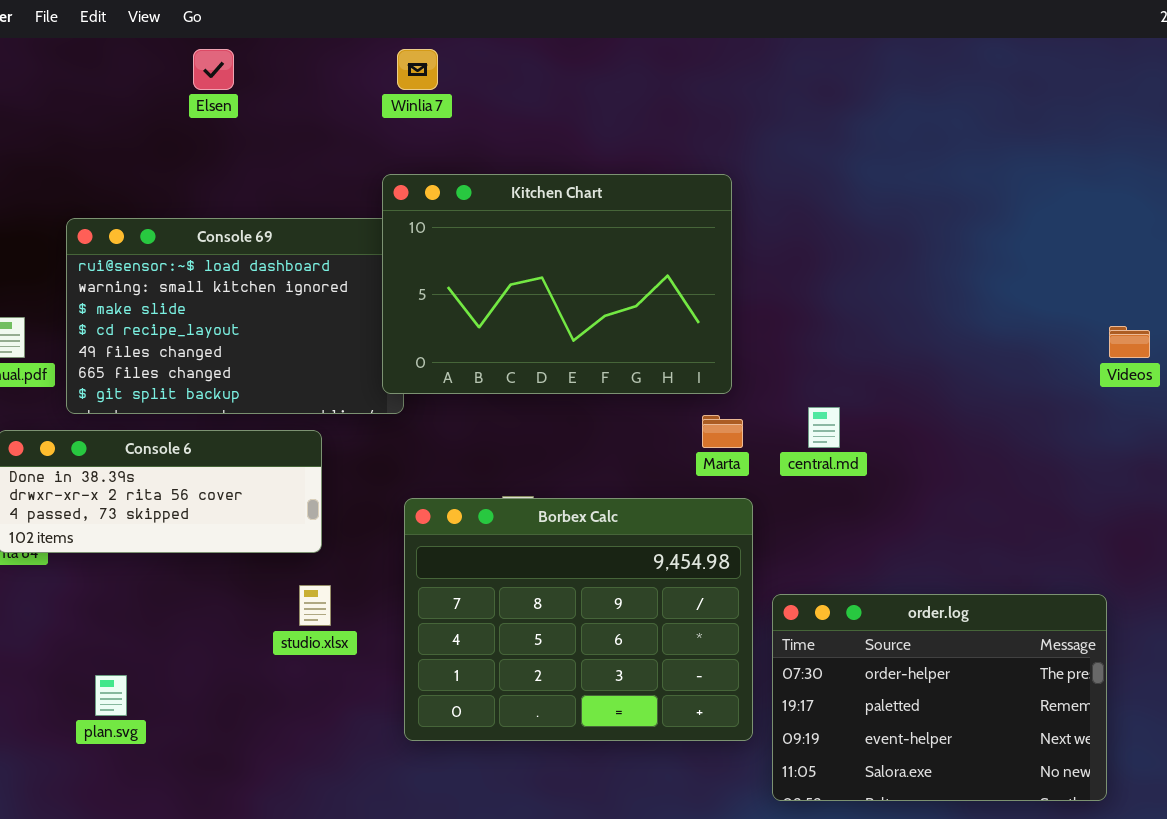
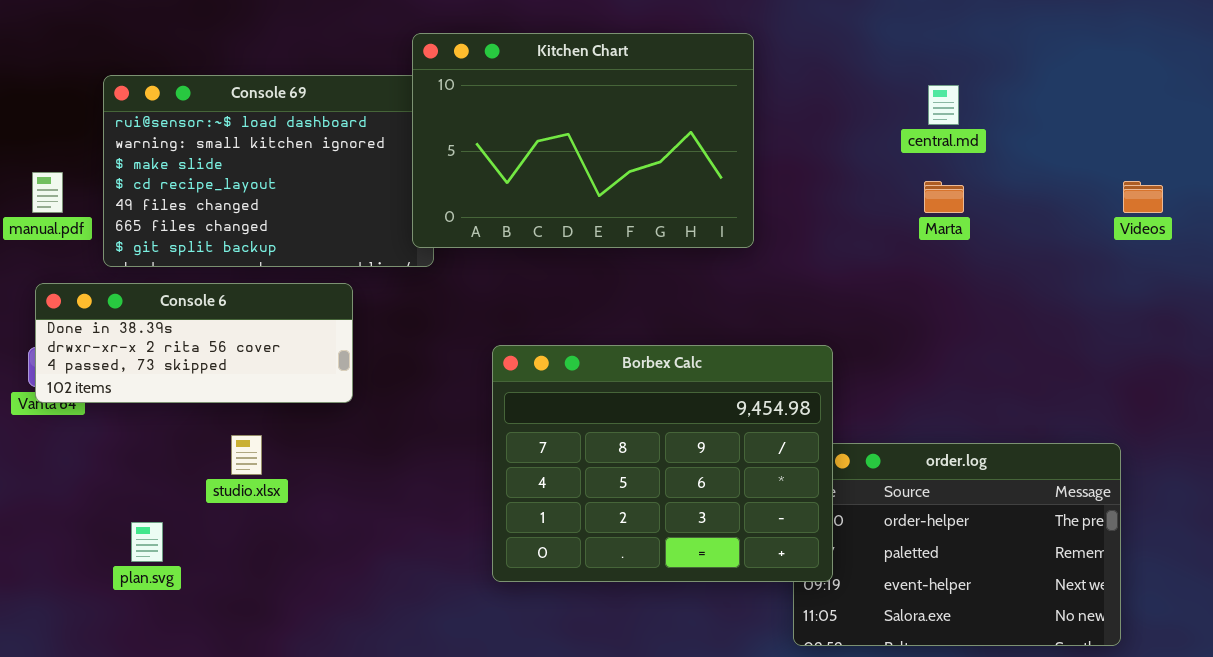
central.md: [808,407,840,448] -> [928,85,959,125], moved
Marta: [702,415,743,448] -> [924,181,964,213], moved
Borbex Calc: [404,498,753,741] -> [492,345,833,582], moved
studio.xlsx: [299,585,331,626] -> [231,435,262,475], moved

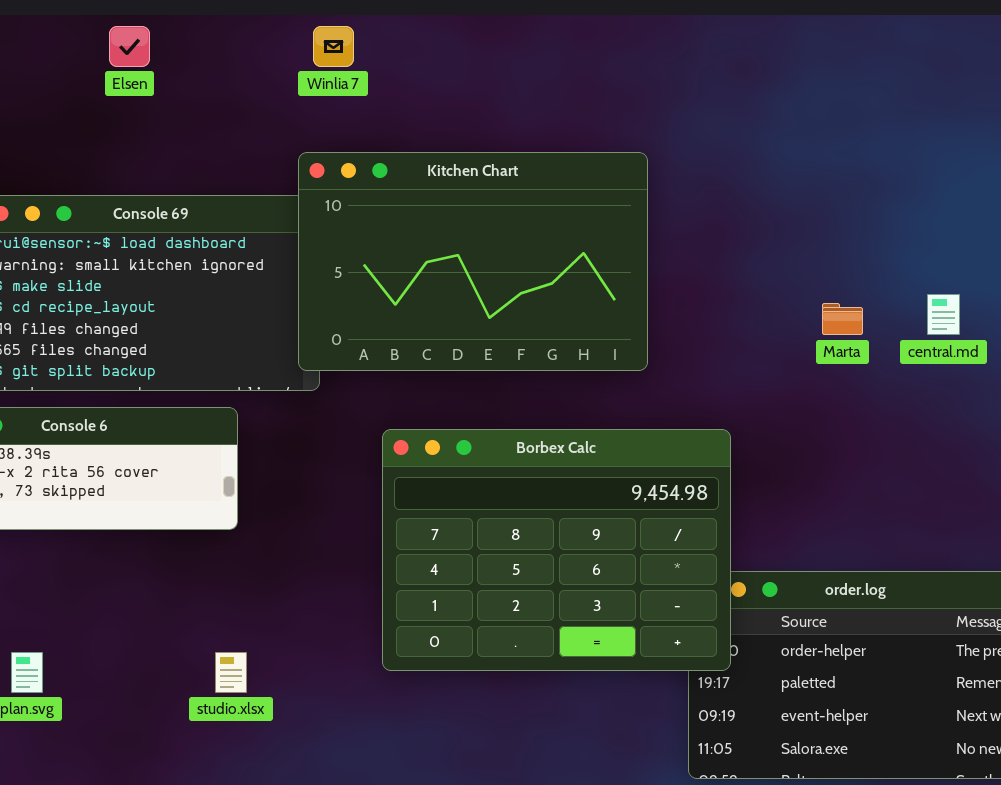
central.md: [928,85,959,125] -> [927,294,960,335], moved
Borbex Calc: [492,345,833,582] -> [382,429,731,671], moved
studio.xlsx: [231,435,262,475] -> [215,652,247,693], moved

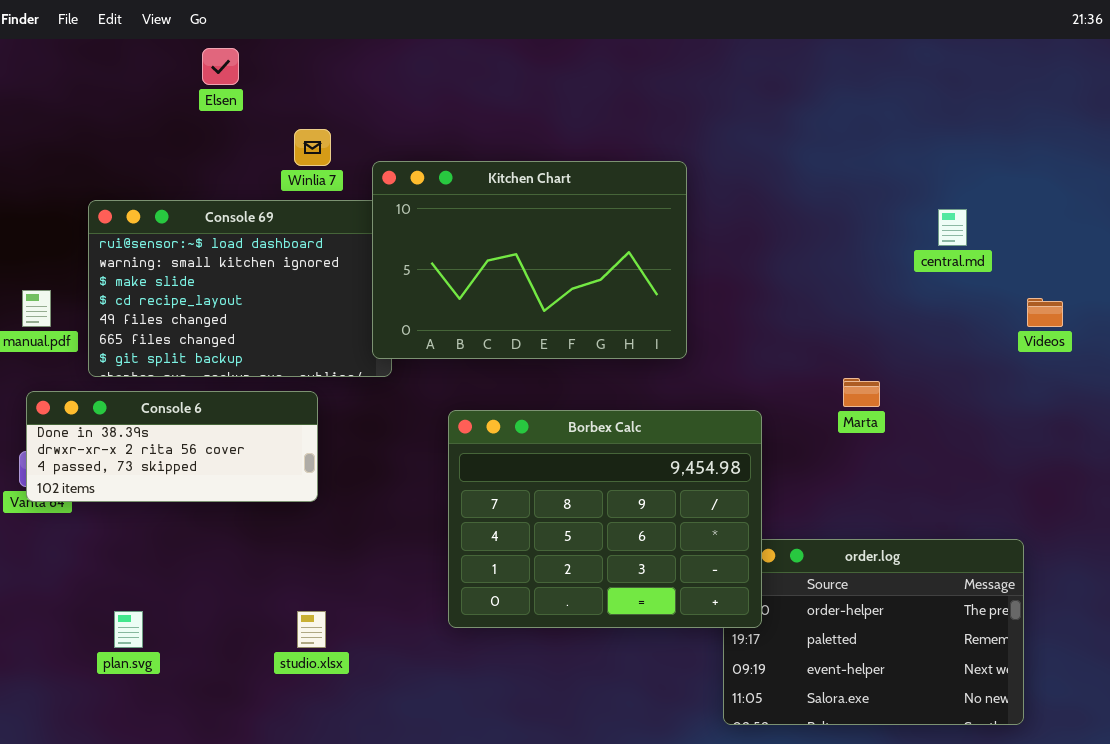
Winlia 7: [313,26,354,67] -> [294,129,331,166], moved
central.md: [927,294,960,335] -> [938,209,967,246], moved
Marta: [822,303,863,335] -> [843,378,880,407], moved

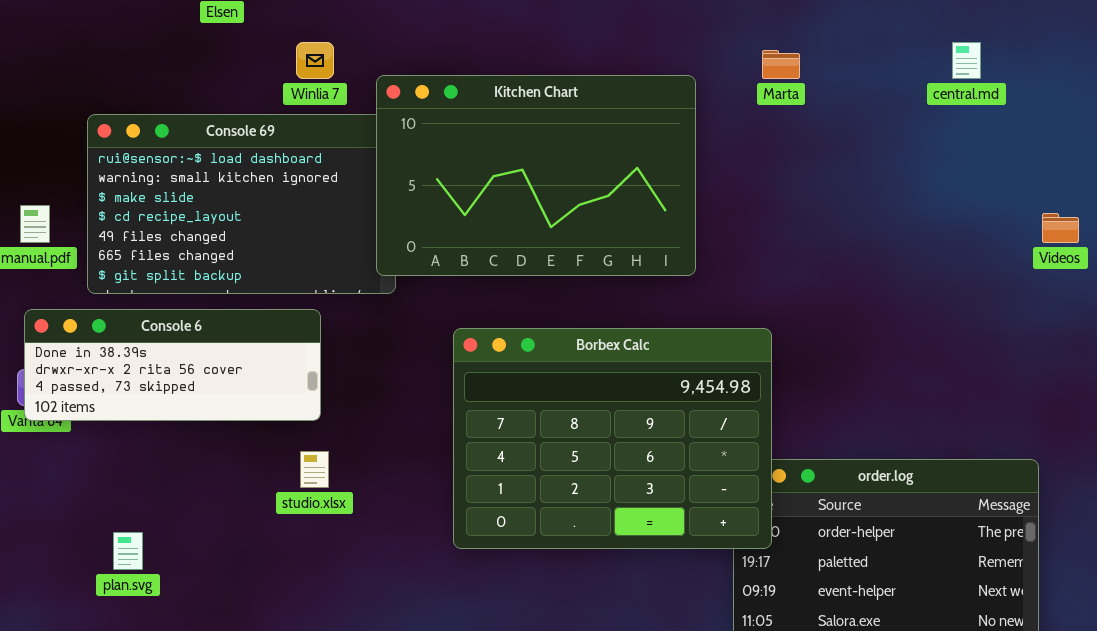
central.md: [938,209,967,246] -> [952,42,981,79], moved
Marta: [843,378,880,407] -> [762,50,800,79], moved
studio.xlsx: [297,611,326,648] -> [300,451,329,488], moved

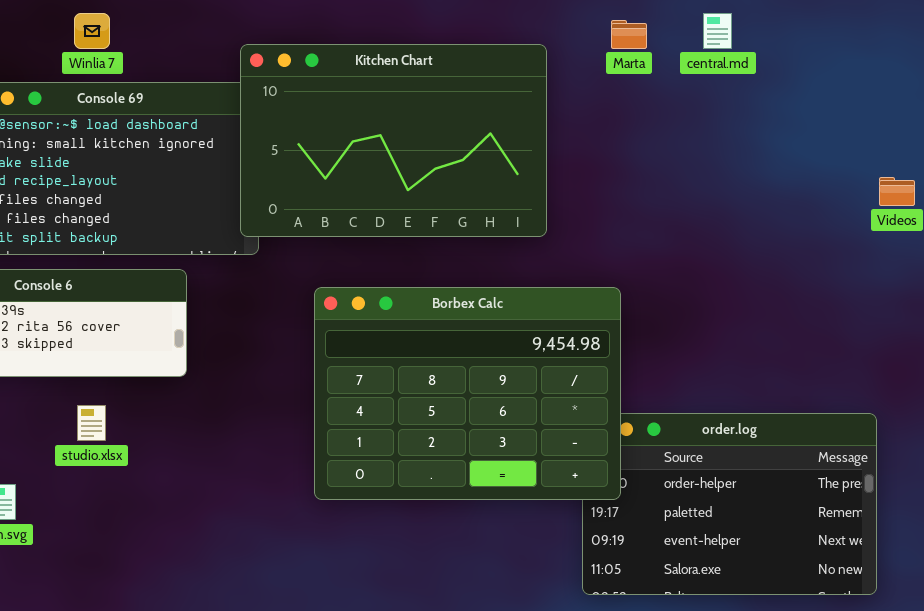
Winlia 7: [296,42,334,79] -> [74,13,110,49], moved
central.md: [952,42,981,79] -> [703,13,732,49], moved
studio.xlsx: [300,451,329,488] -> [77,405,106,441], moved

